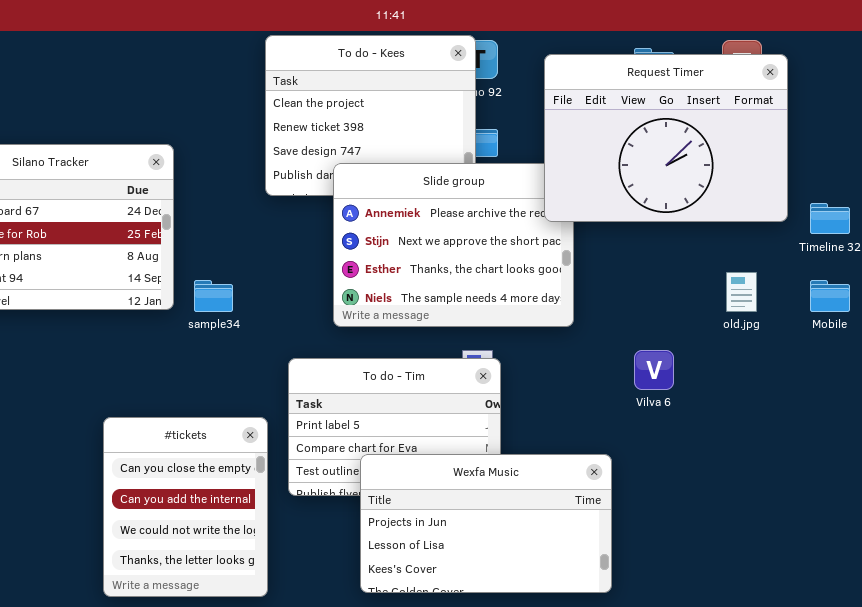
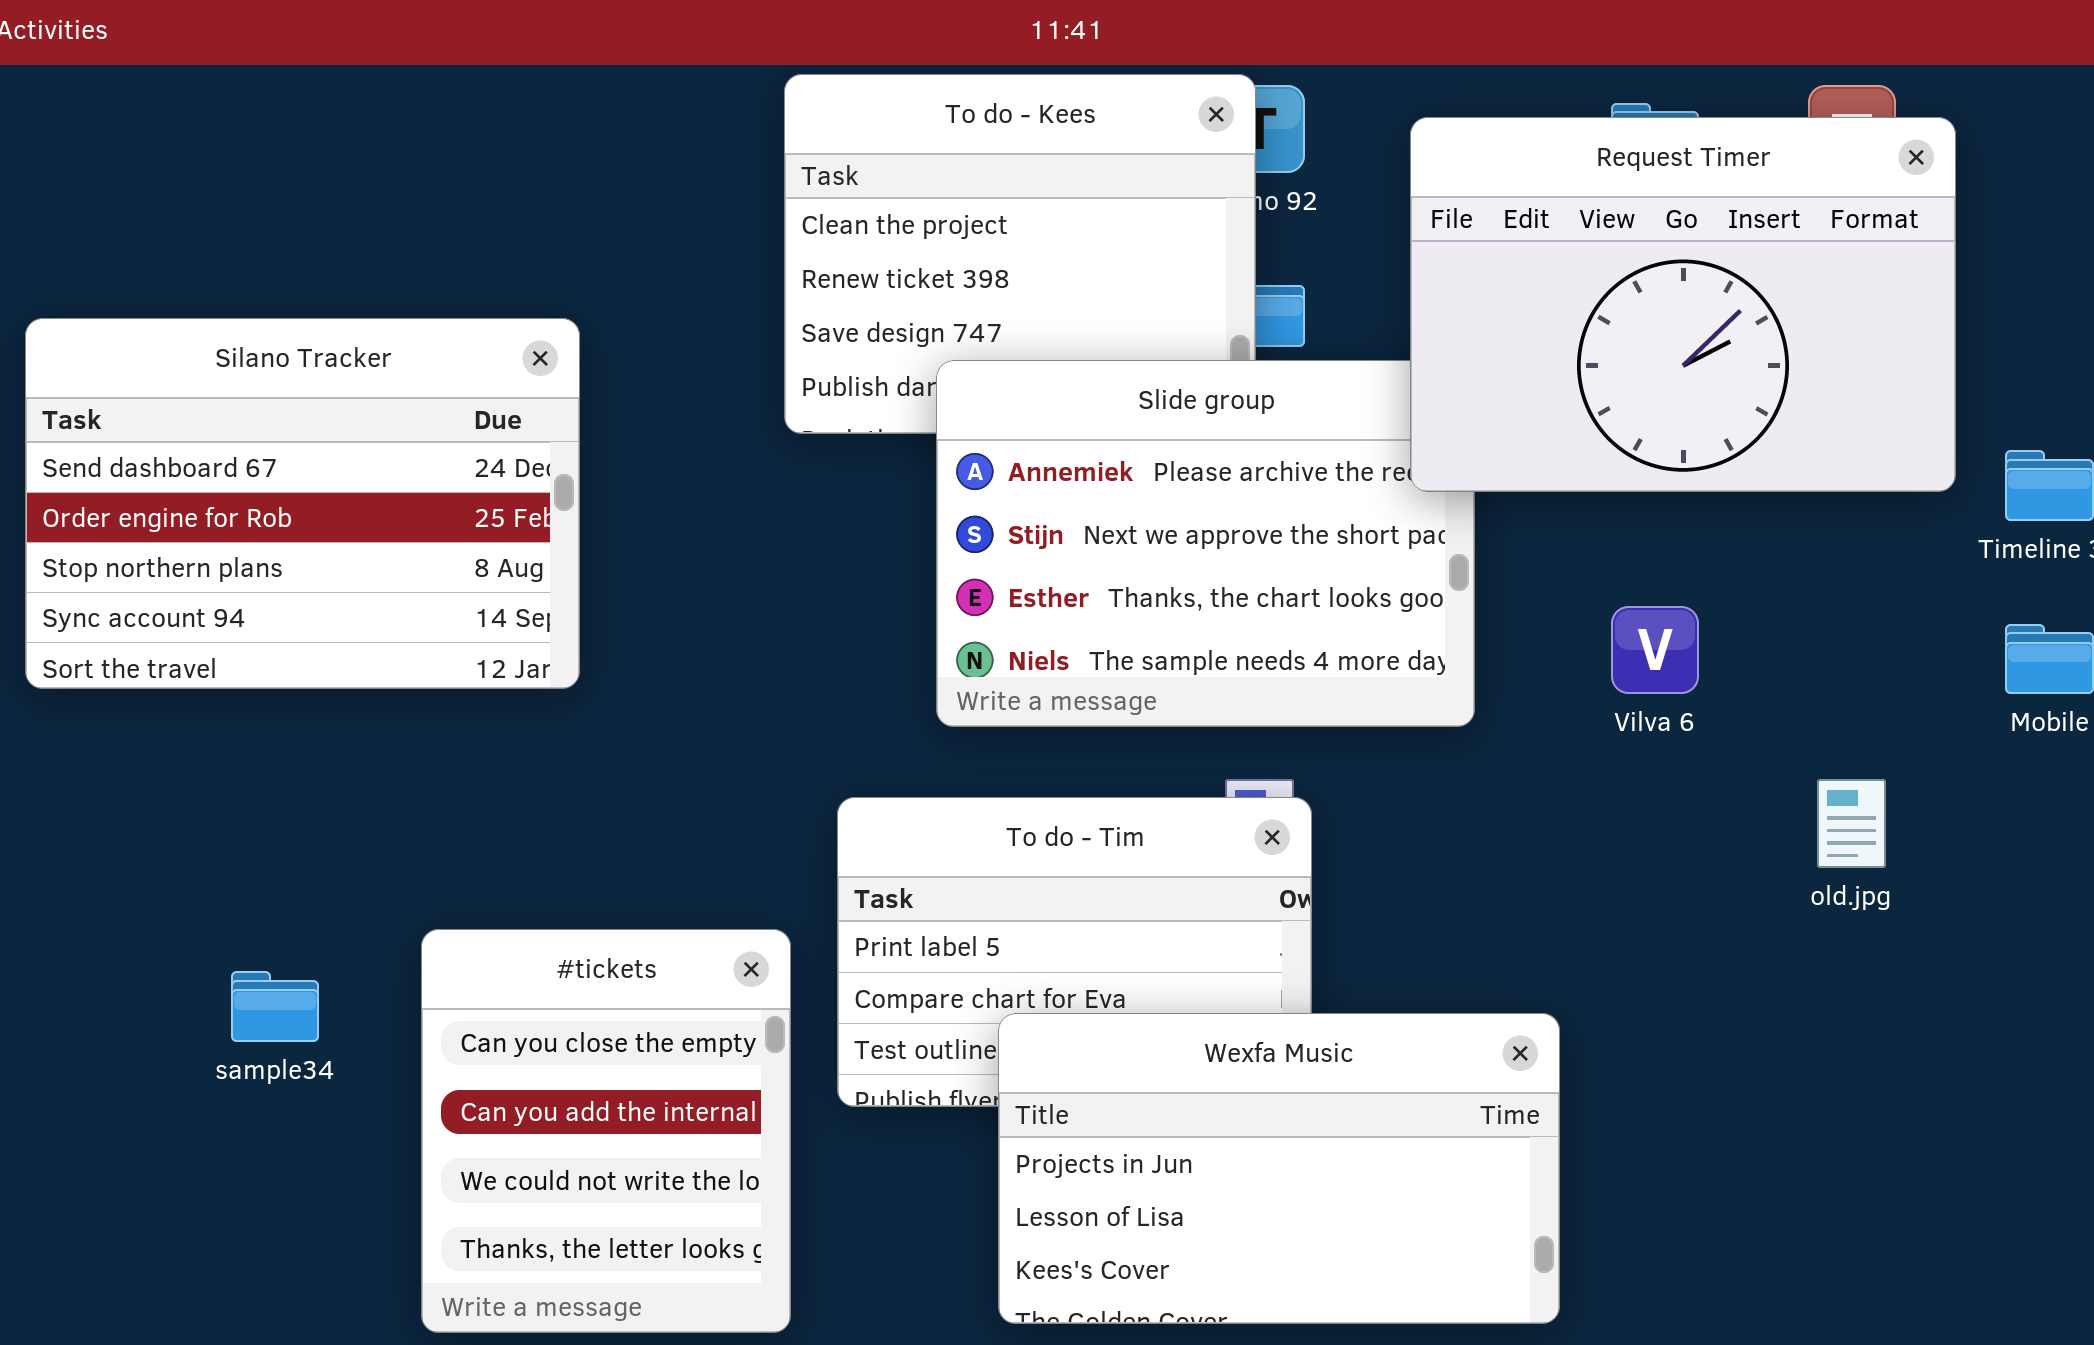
old.jpg: [726,272,757,312] -> [1817,779,1886,868], moved
sample34: [194,280,233,312] -> [231,971,319,1042], moved
Vilva 6: [634,350,674,390] -> [1611,606,1699,694], moved

